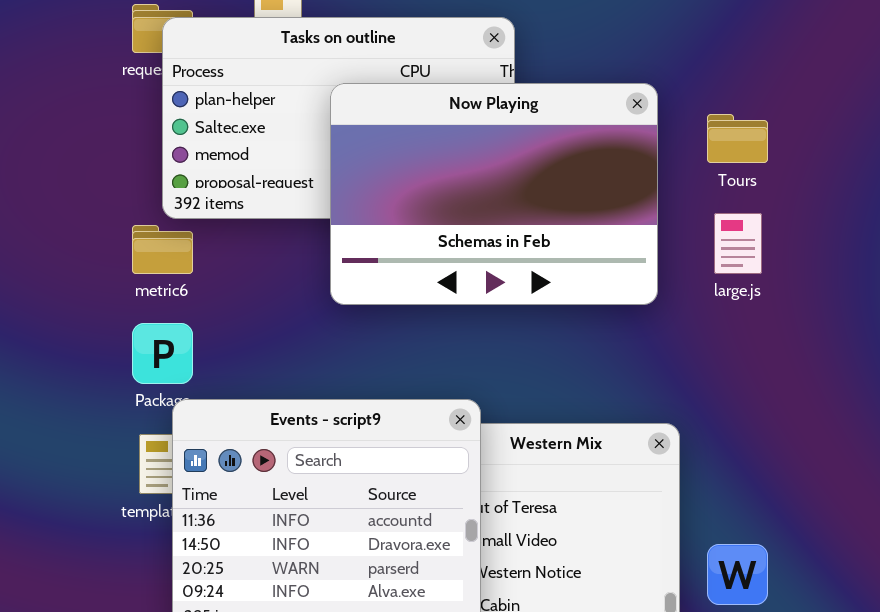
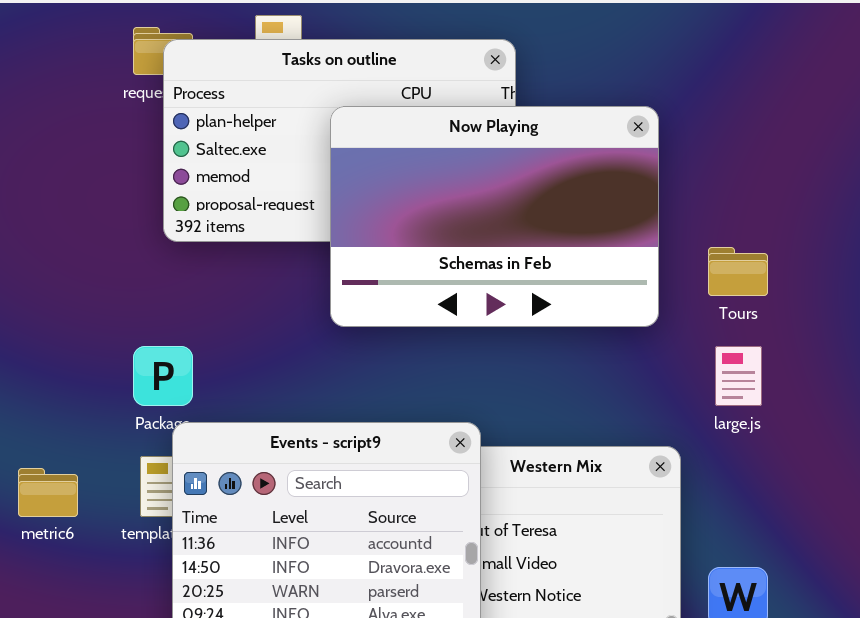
Tours: [707,114,768,163] -> [708,247,768,296], moved
large.js: [714,213,762,274] -> [715,346,762,406], moved
metric6: [132,225,193,274] -> [18,468,78,517], moved

